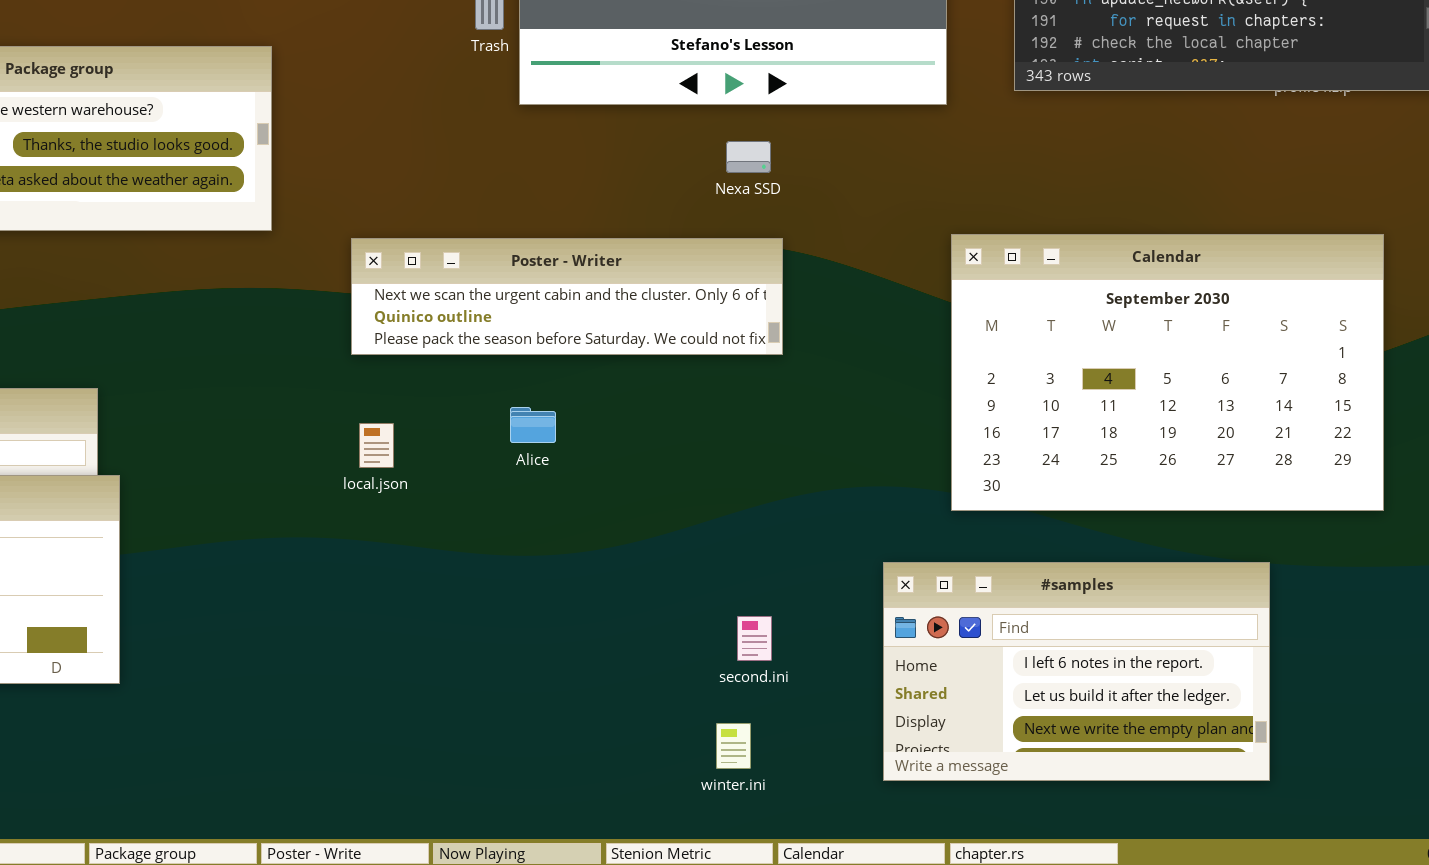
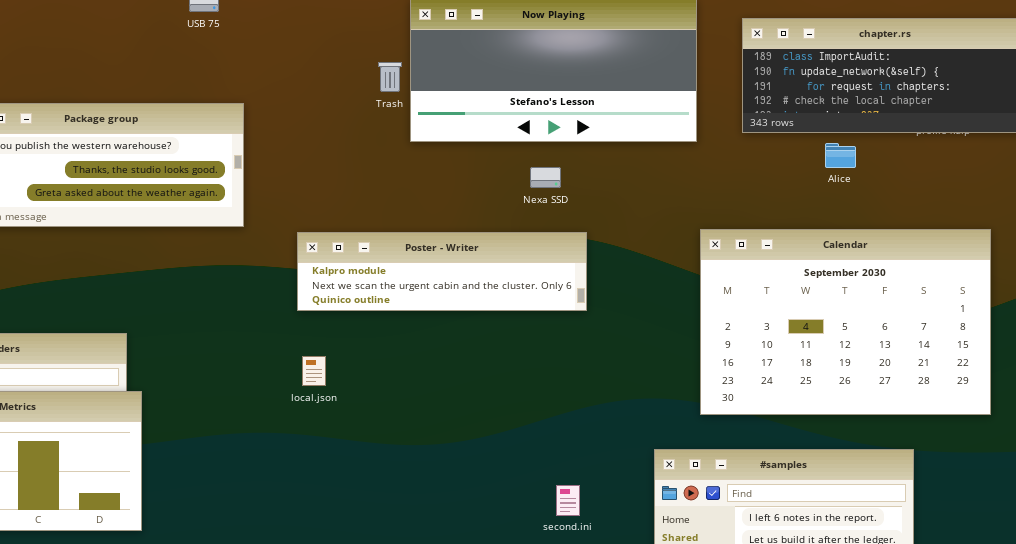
Nexa SSD: [726,141,771,173] -> [530,167,561,188], moved
Poster - Writer: [351,238,783,355] -> [297,232,587,311], scrolled up 1 row
Alice: [510,407,556,443] -> [825,143,856,168], moved

